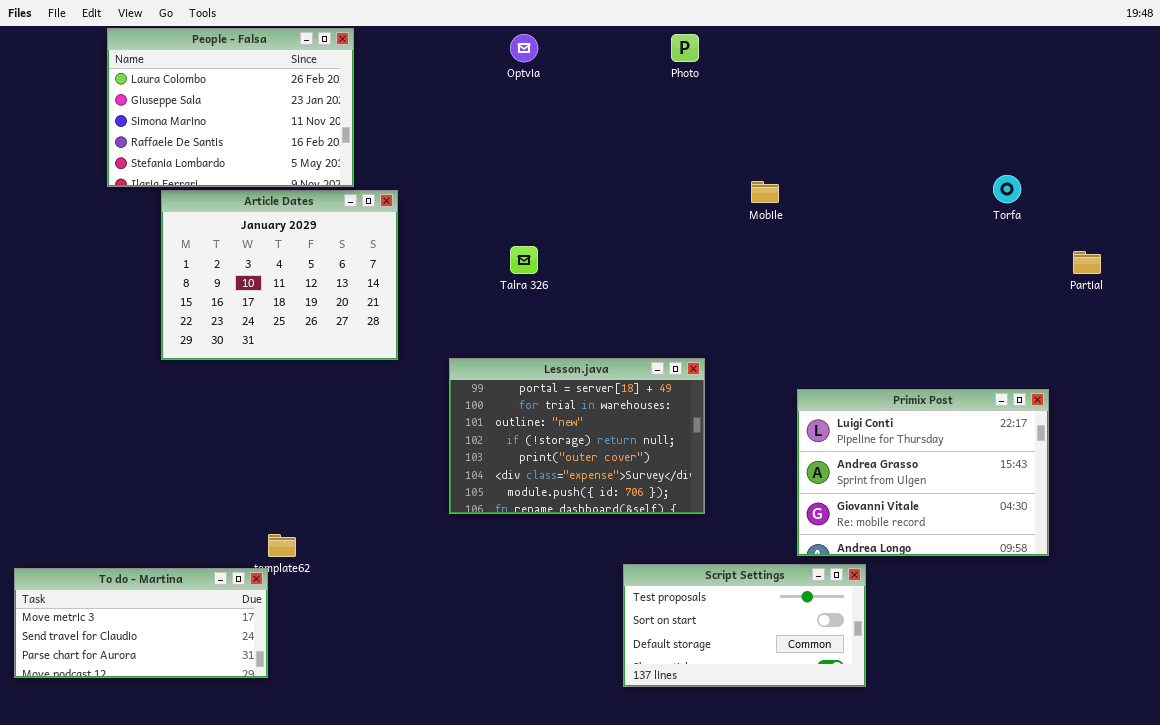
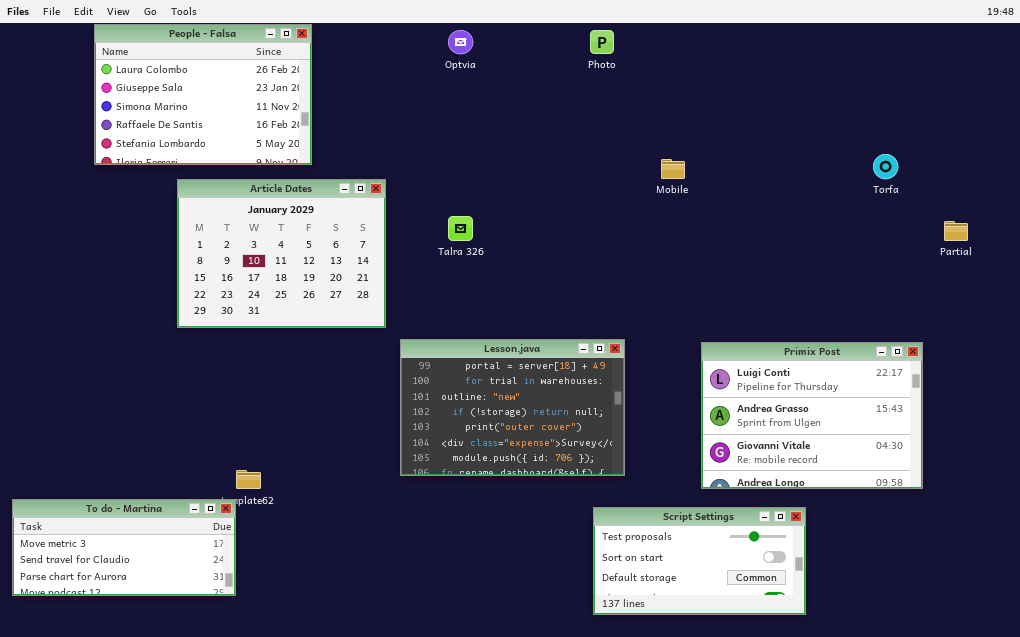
Article Dates: [161,190,398,360] -> [177,179,386,328], moved
Lesson.java: [449,358,705,514] -> [400,339,625,476], moved
Script Settings: [623,564,866,687] -> [593,507,806,615], moved

